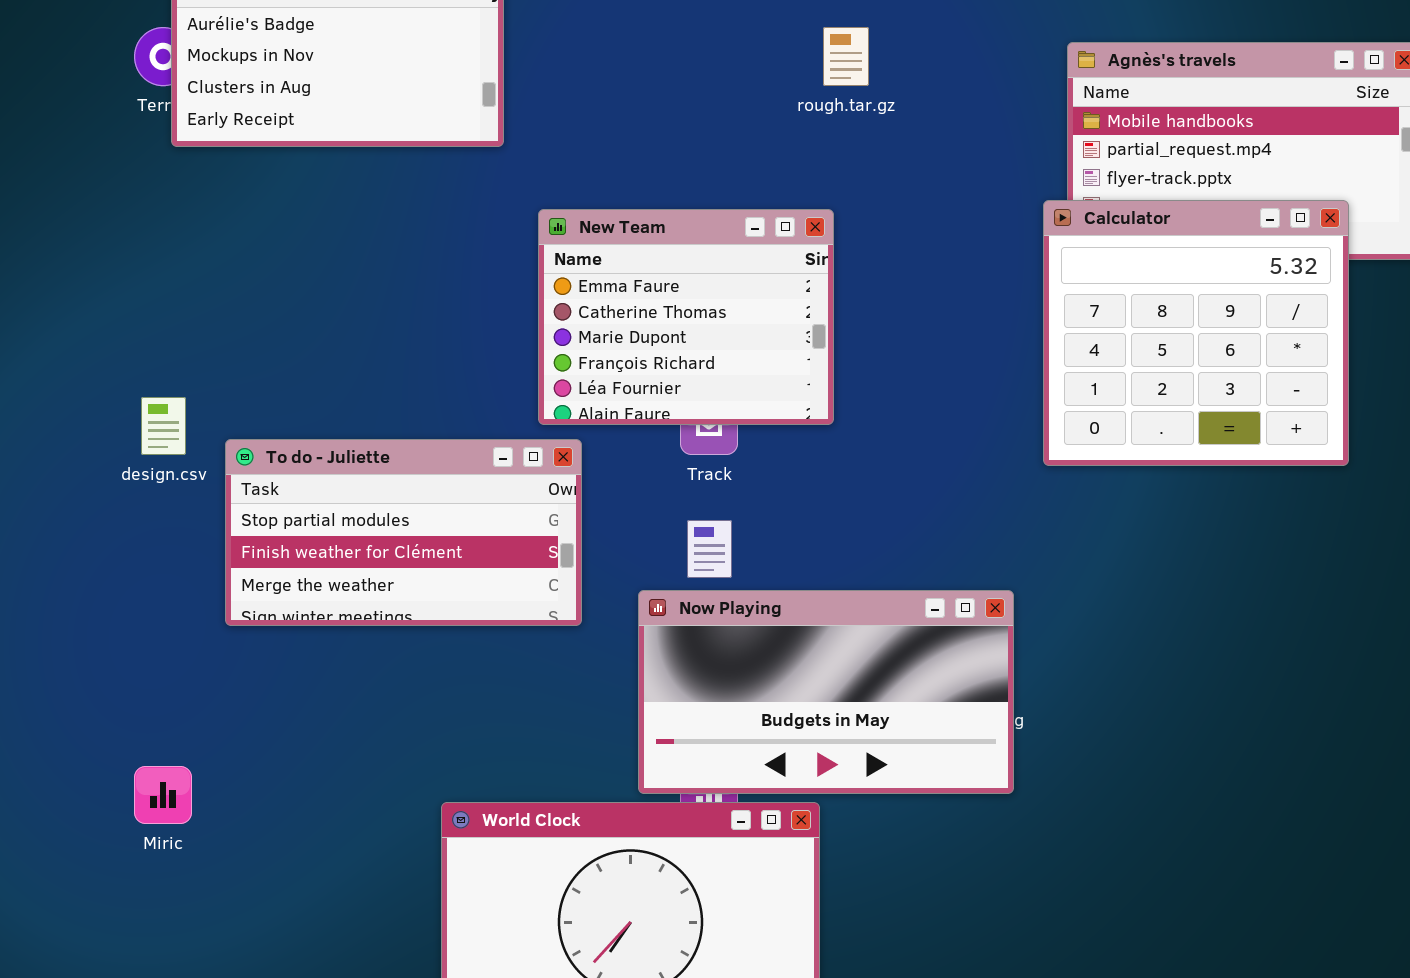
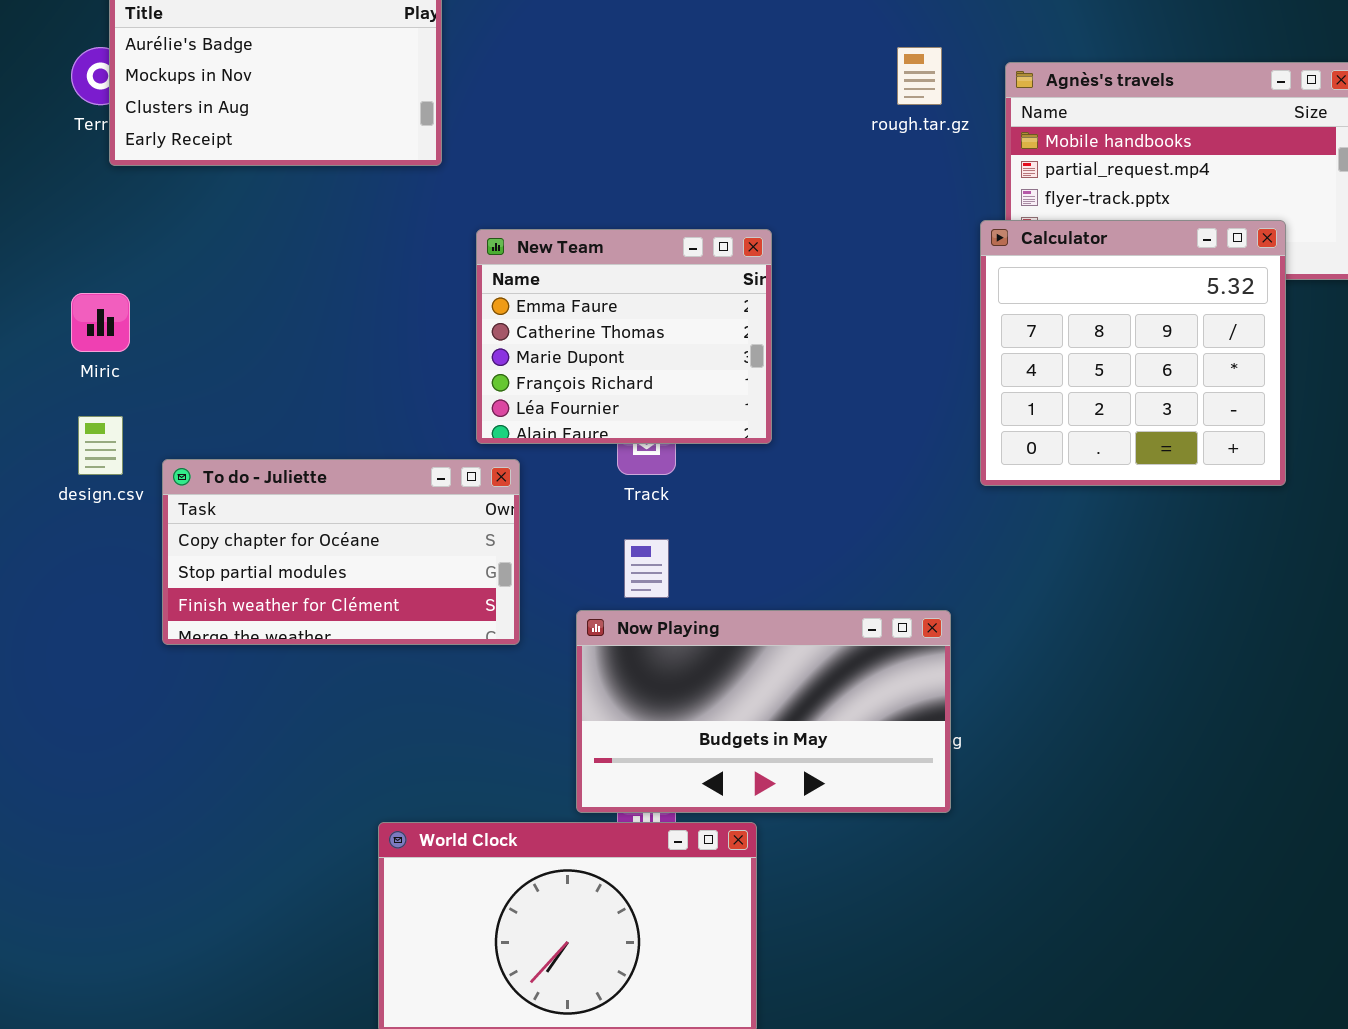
rough.tar.gz: [823,27,869,86] -> [897,47,942,105], moved
To do - Juliette: [225,439,582,626] -> [162,459,520,645], scrolled up 1 row
Miric: [134,766,192,824] -> [71,293,130,352], moved

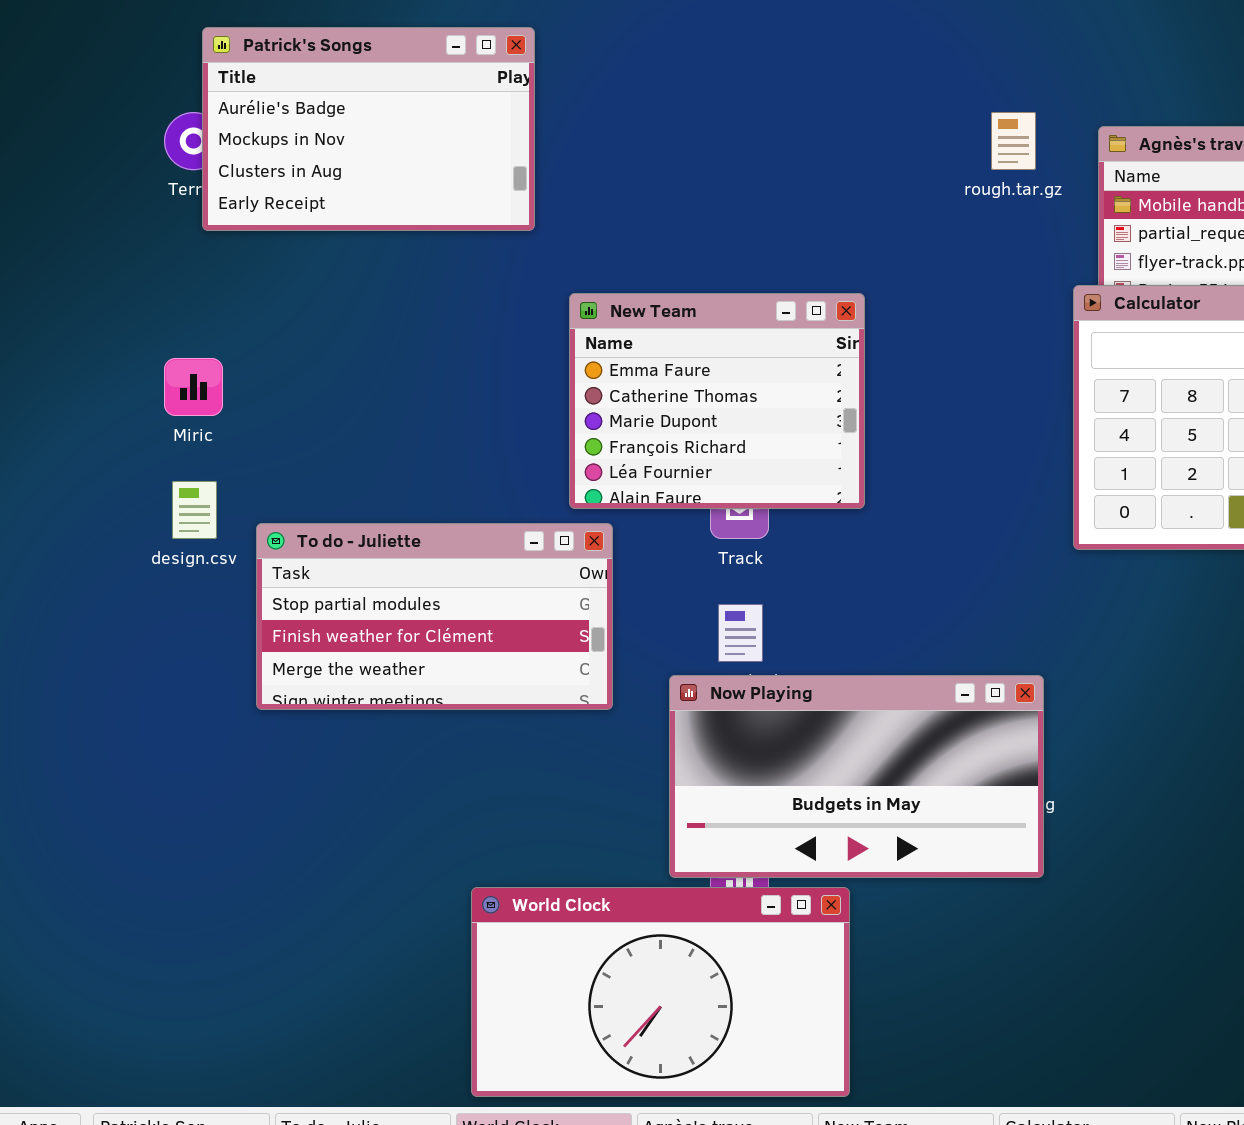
To do - Juliette: [162,459,520,645] -> [256,523,613,710], scrolled down 1 row

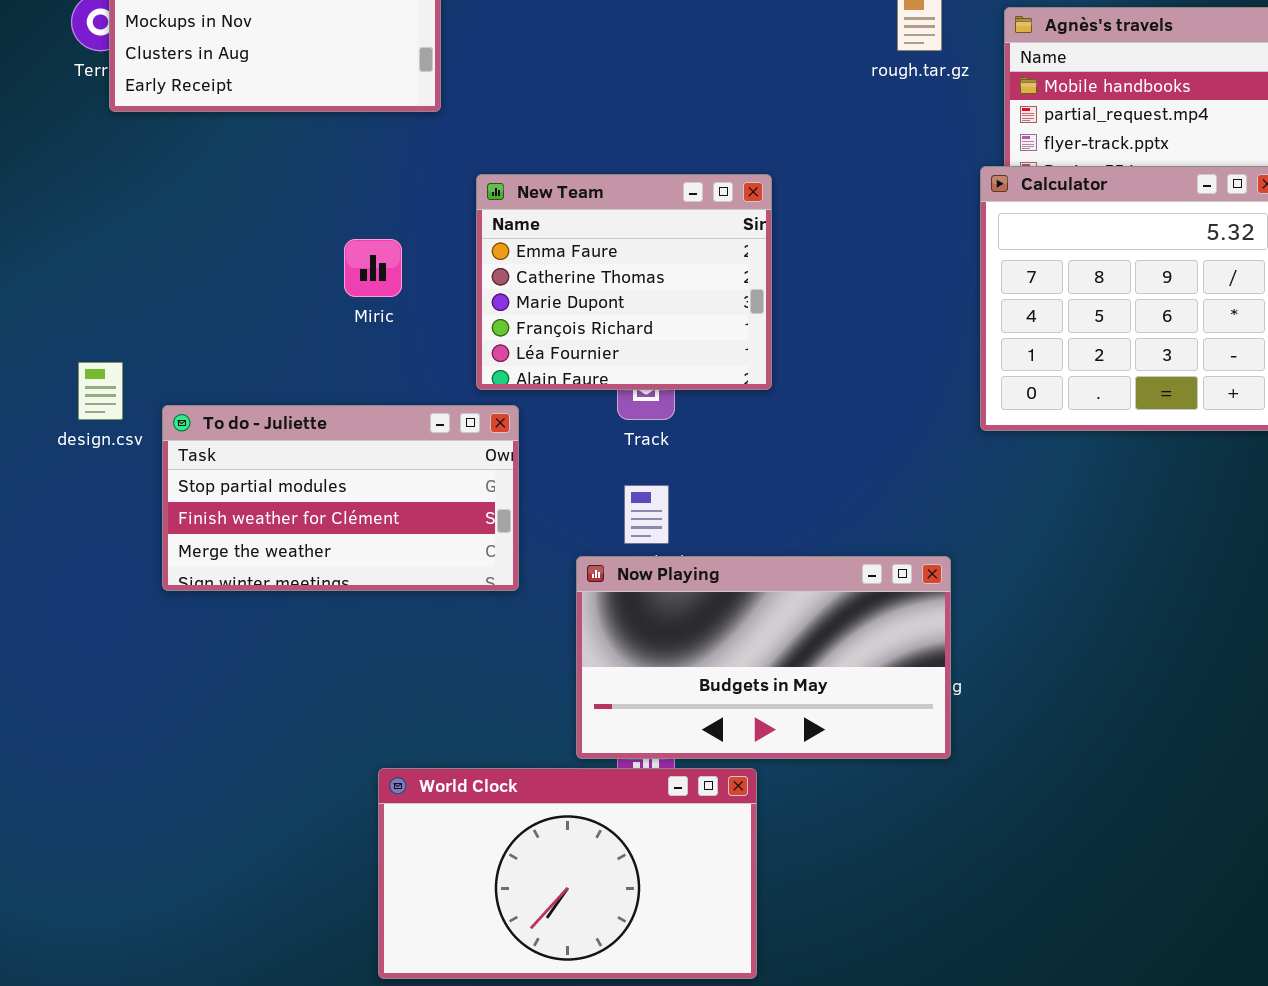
Miric: [164,358,223,416] -> [344,239,402,297], moved

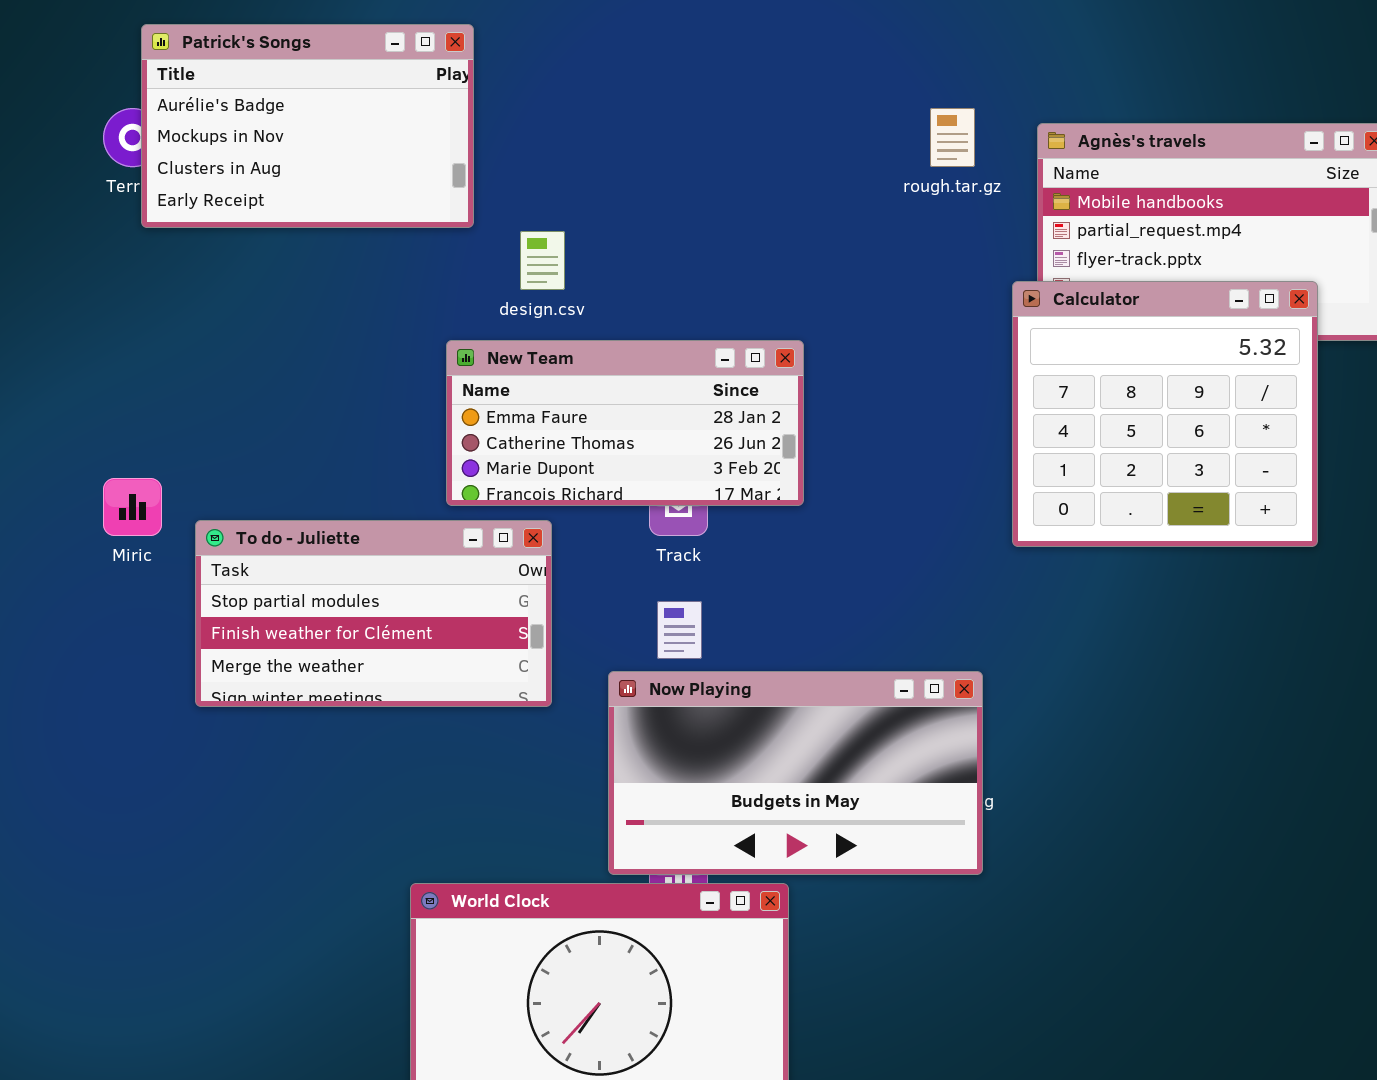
New Team: [476,174,772,390] -> [446,340,804,506], resized
Miric: [344,239,402,297] -> [103,478,162,536], moved
design.csv: [78,362,123,420] -> [520,231,565,290], moved

